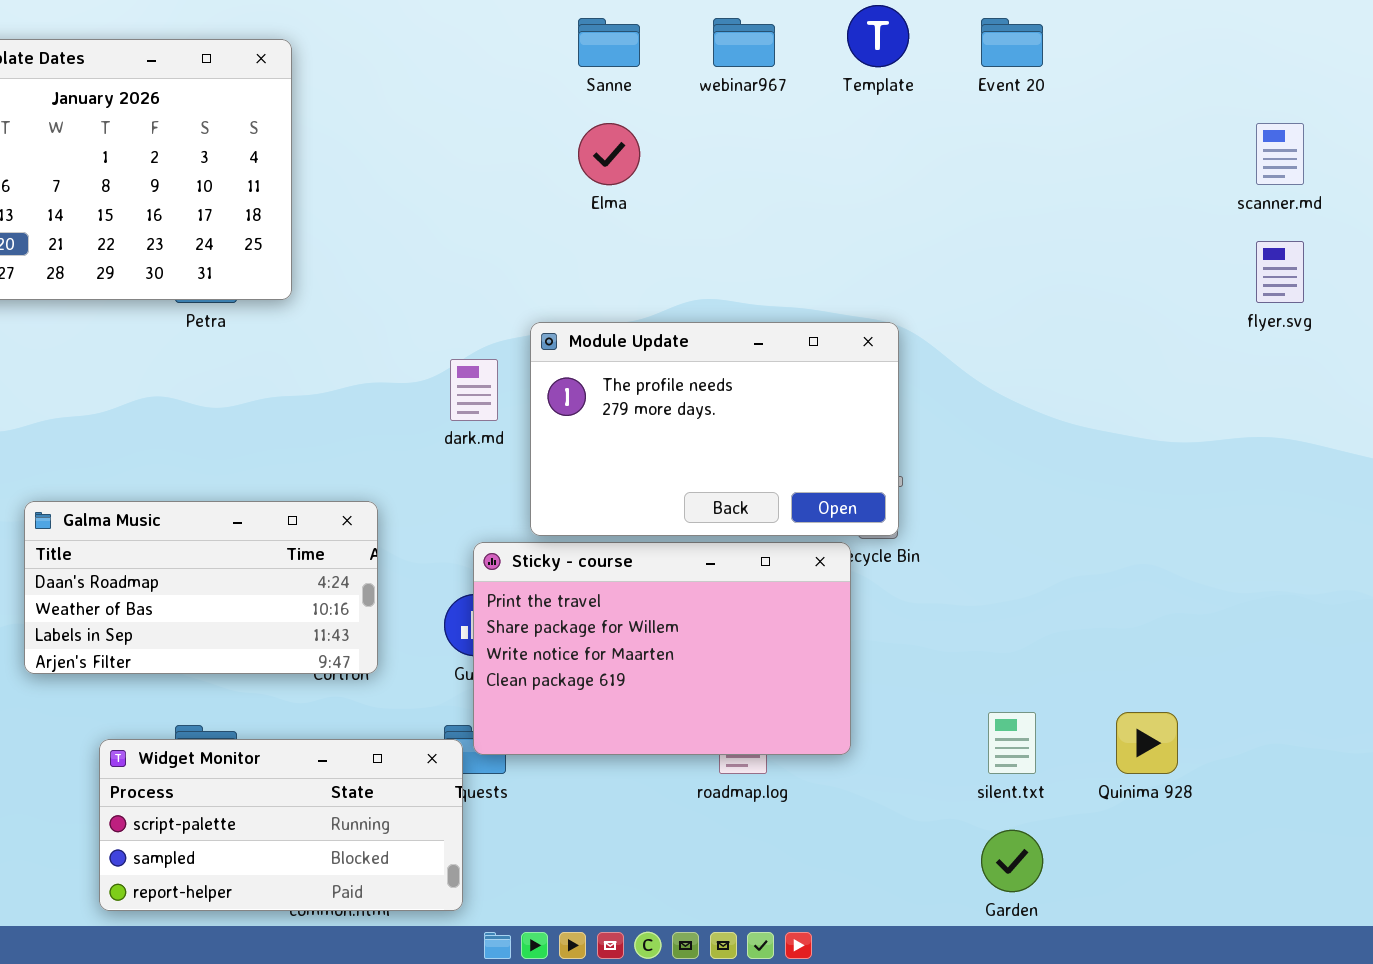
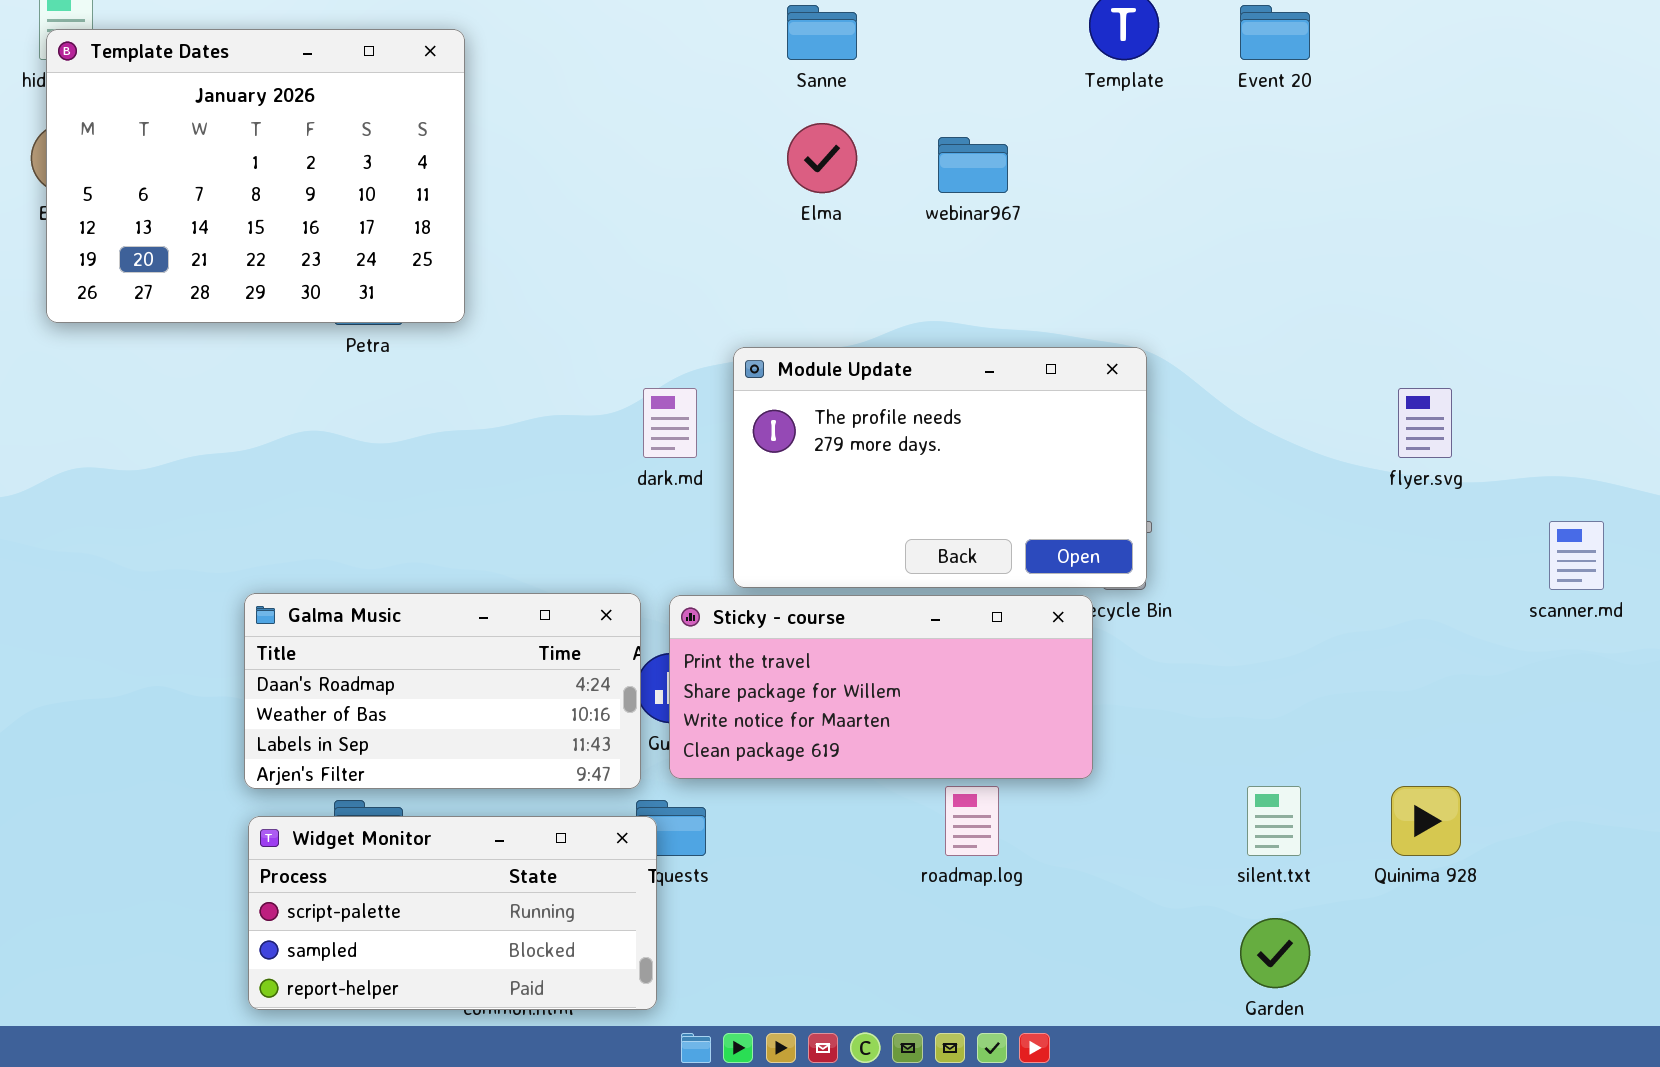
webinar967: [713,18,775,67] -> [938,137,1008,193], moved
scanner.md: [1256,123,1304,185] -> [1549,521,1604,590], moved
flyer.svg: [1256,241,1304,303] -> [1398,388,1452,458], moved
Galma Music: [24,501,378,674] -> [244,593,641,789], moved
Sticky - course: [473,542,851,755] -> [669,595,1093,779], resized

